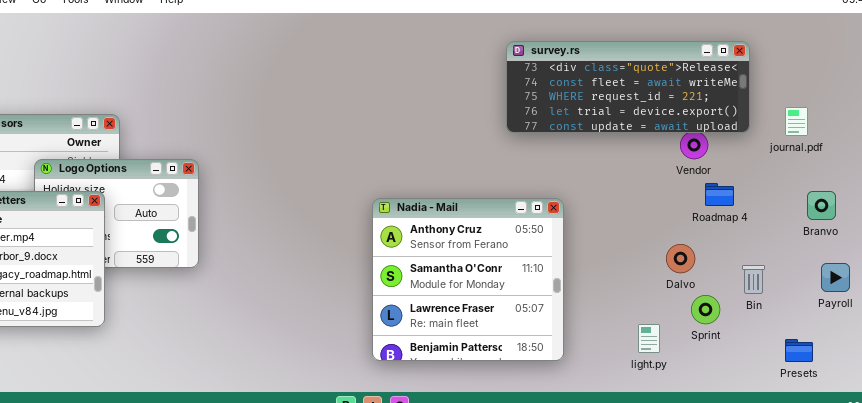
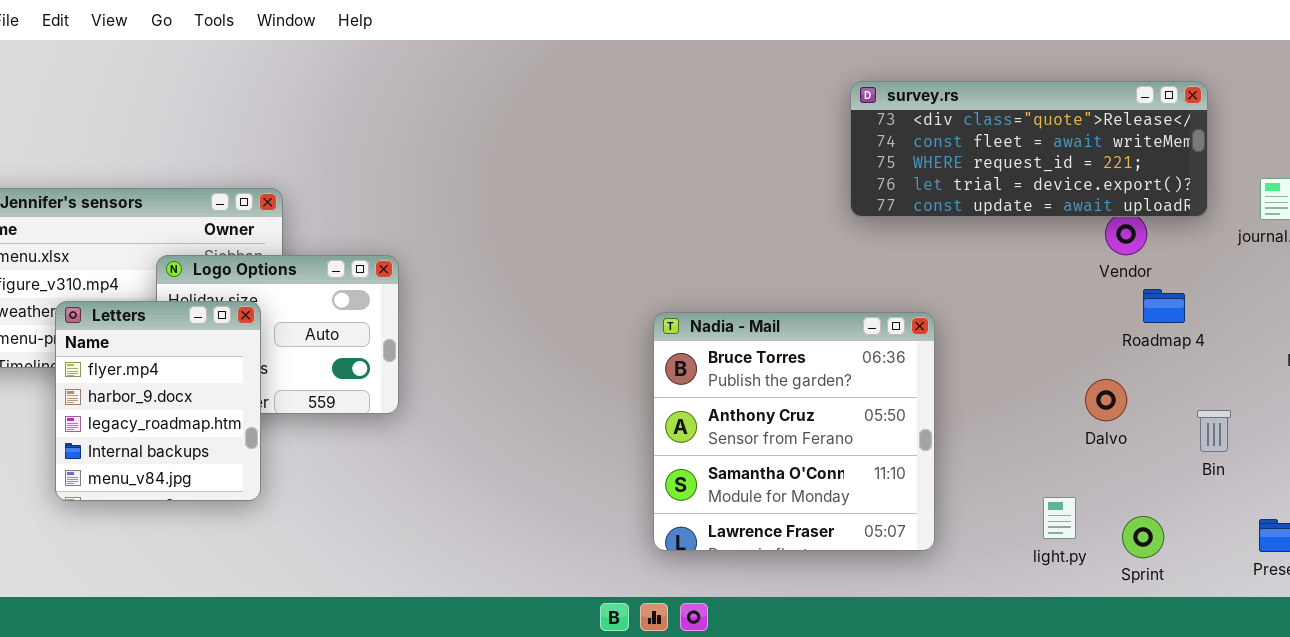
Nadia - Mail: [372,198,564,361] -> [653,312,935,551], scrolled up 1 row
Sprint: [691,295,720,324] -> [1122,516,1164,558], moved

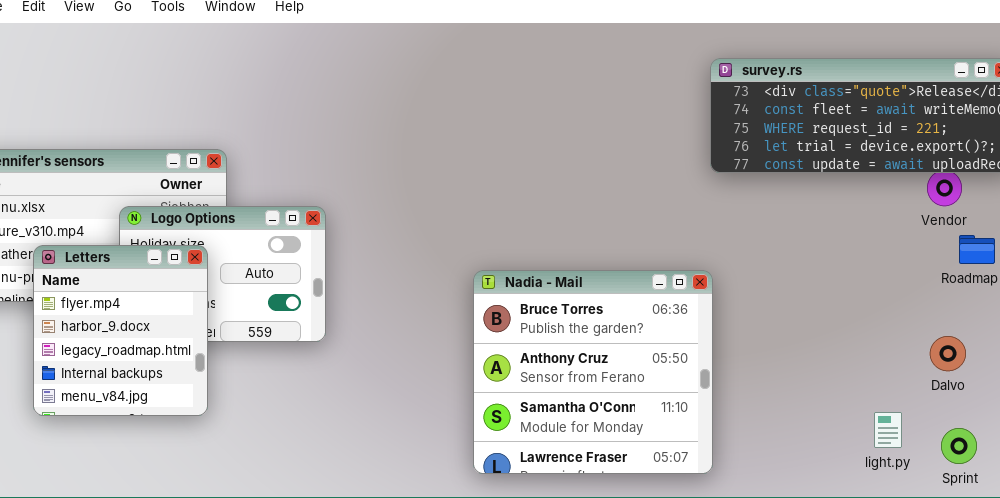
Nadia - Mail: [653,312,935,551] -> [473,270,713,474], moved
Dalvo: [1085,379,1127,421] -> [930,336,966,371], moved

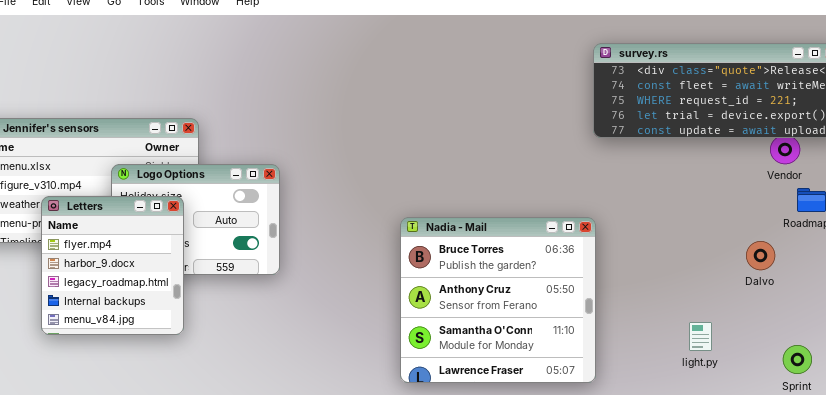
Dalvo: [930,336,966,371] -> [746,241,775,270], moved
light.py: [874,412,902,448] -> [689,322,712,351], moved

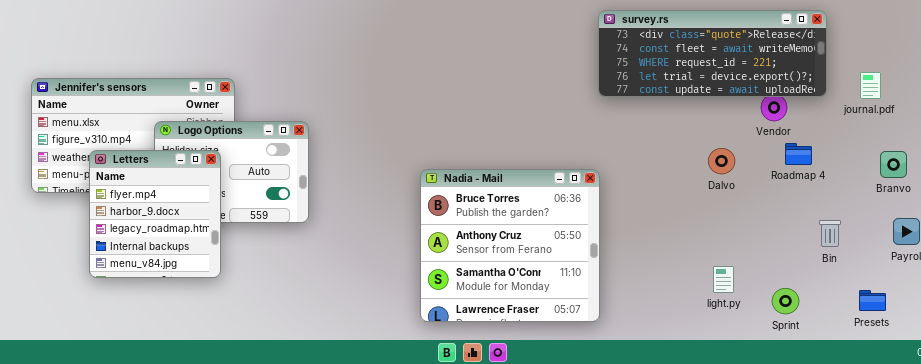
Dalvo: [746,241,775,270] -> [708,148,735,174], moved
light.py: [689,322,712,351] -> [713,266,734,293], moved

